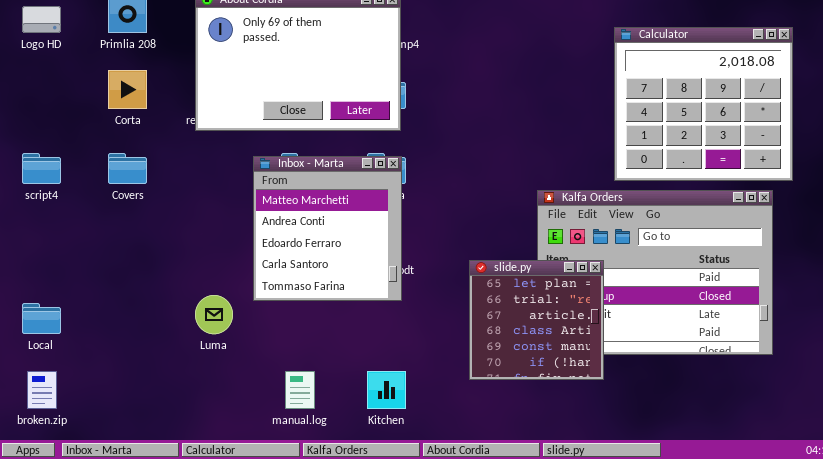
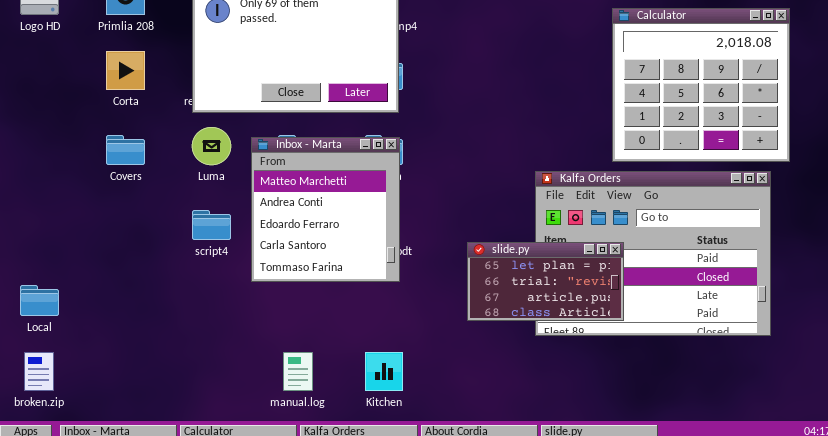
script4: [22,153,61,184] -> [192,210,231,240], moved
slide.py: [469,260,604,380] -> [467,242,624,321], resized
Luma: [195,295,233,334] -> [192,127,231,165], moved

